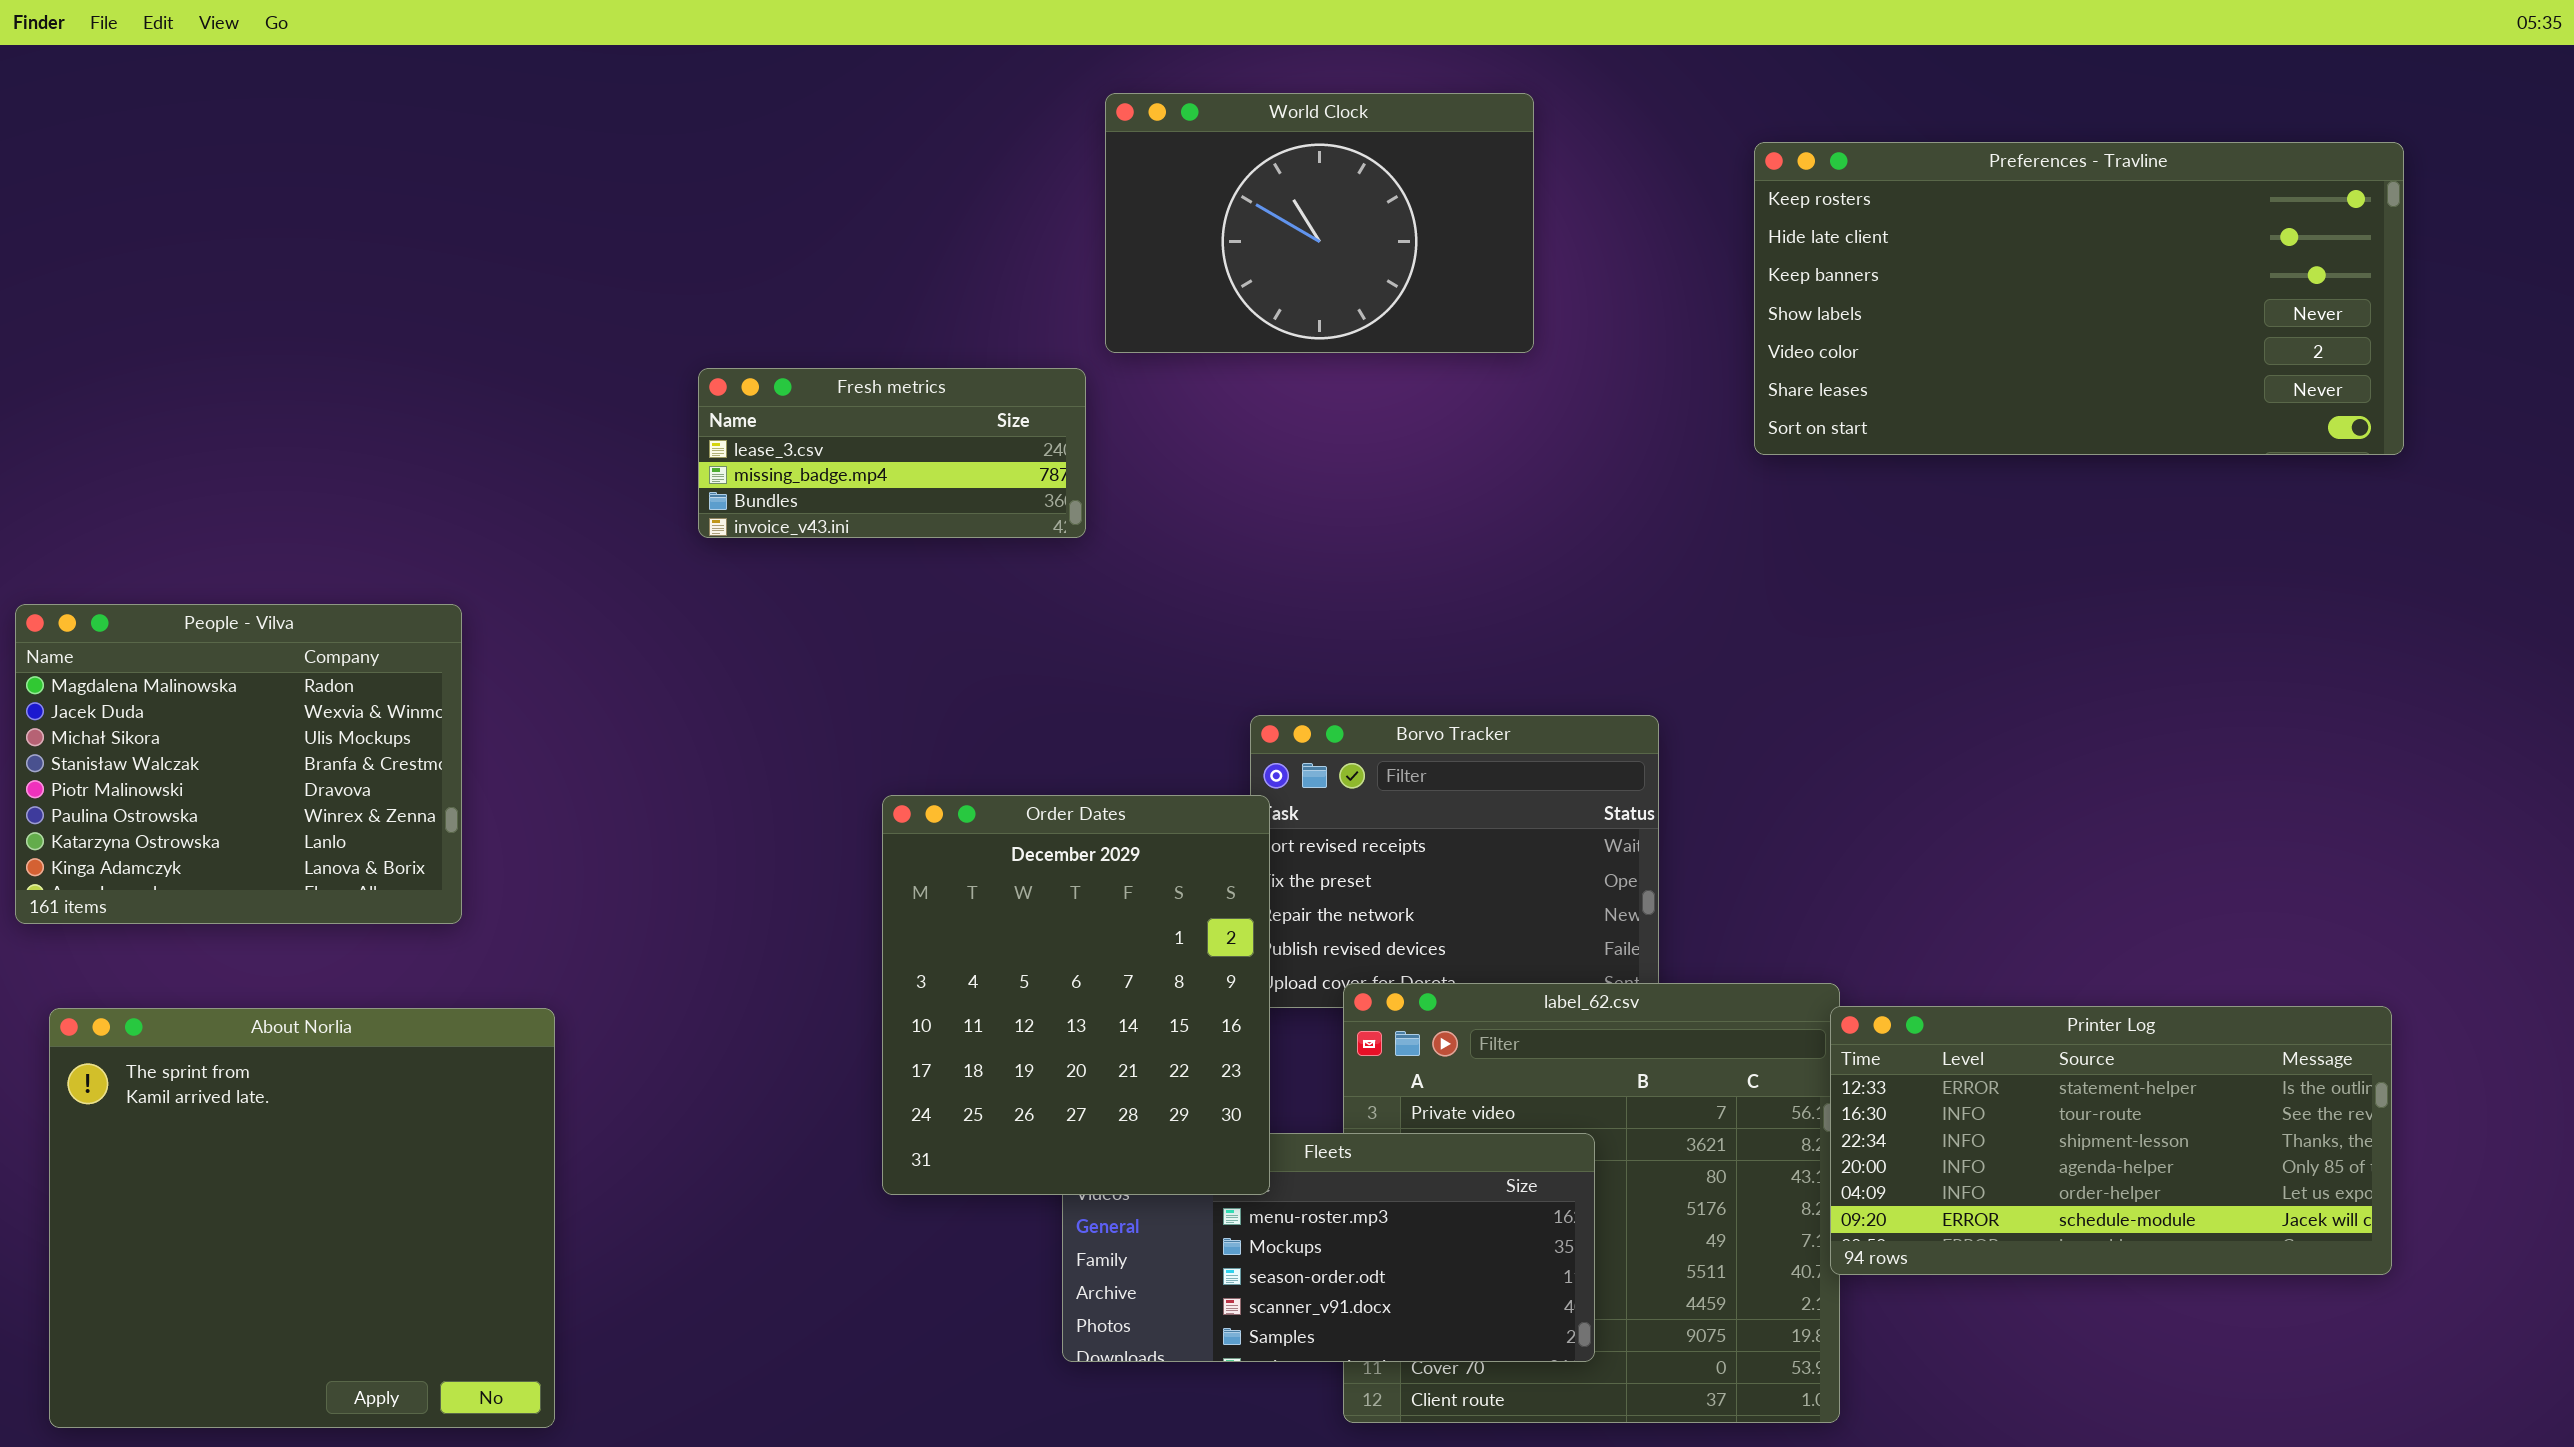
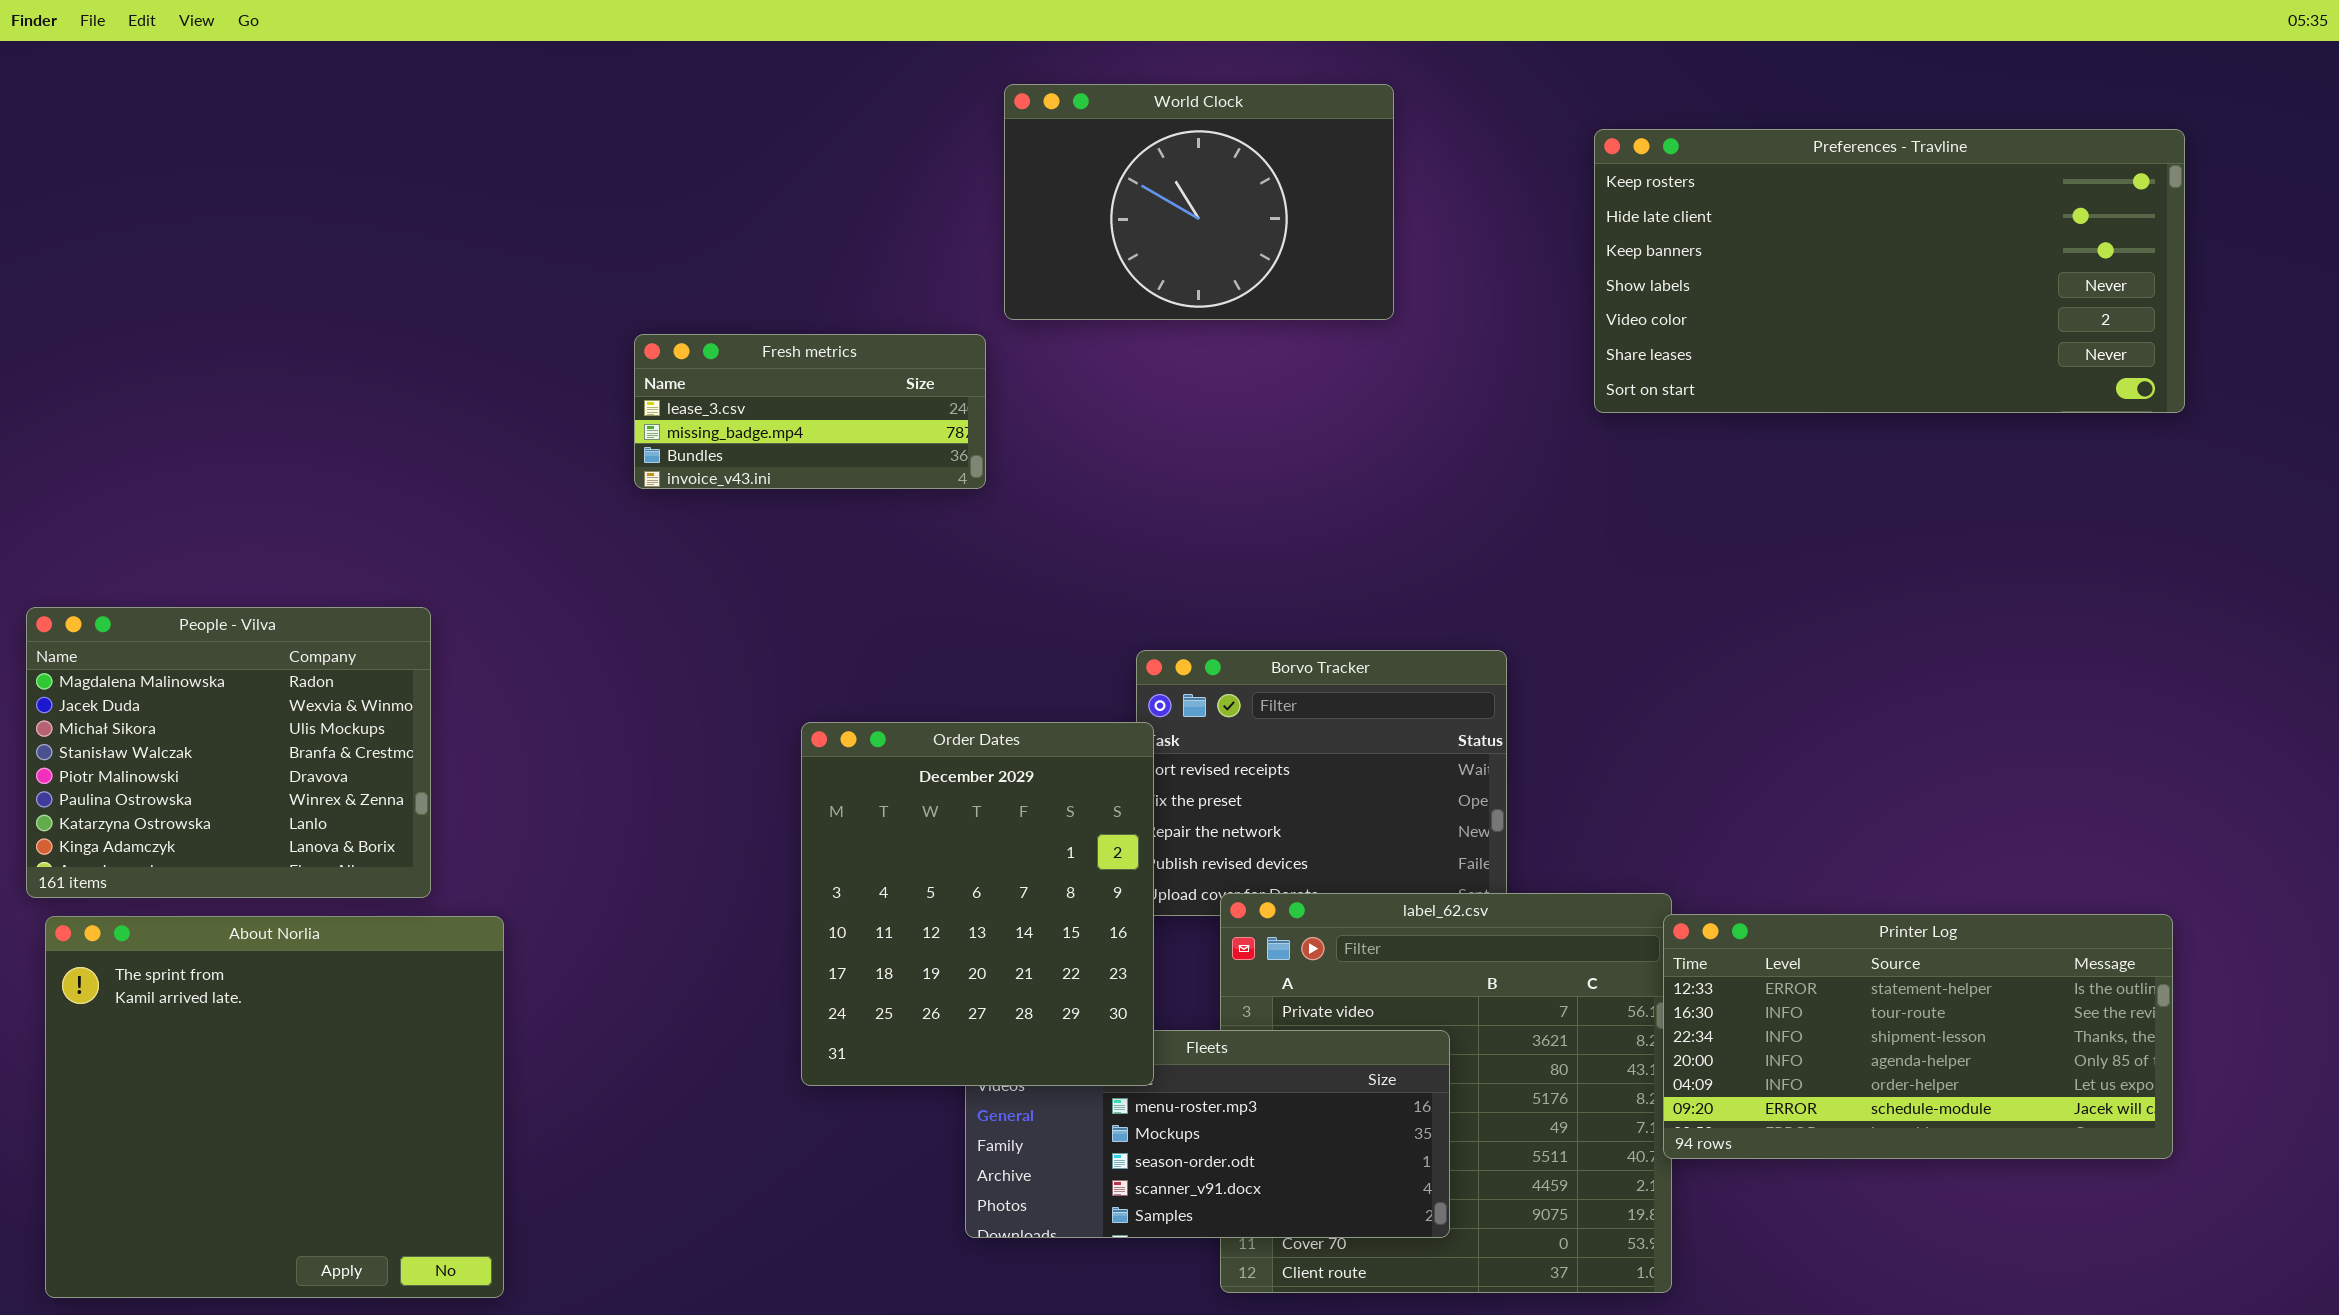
People - Vilva: [15,604,462,924] -> [26,607,431,898], moved

